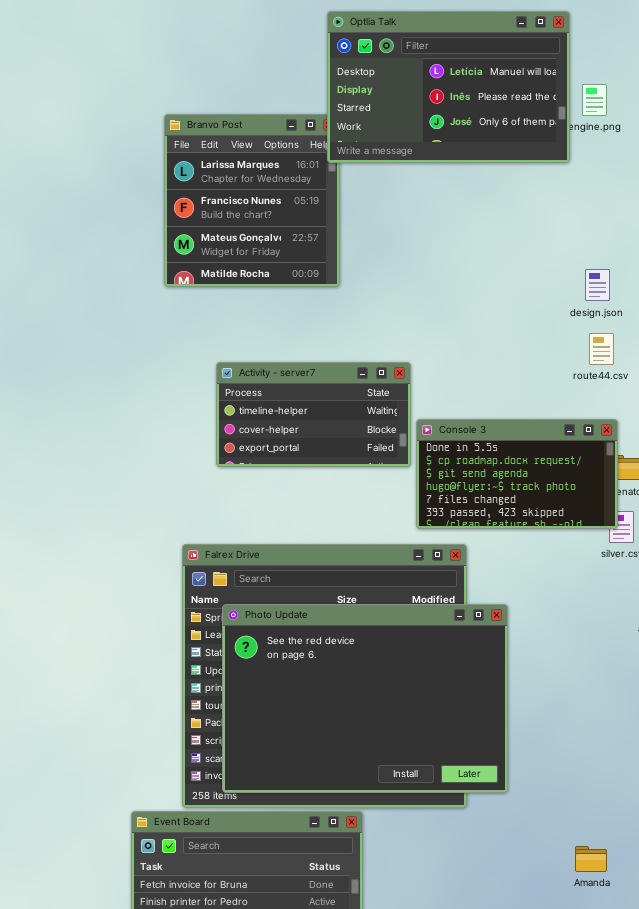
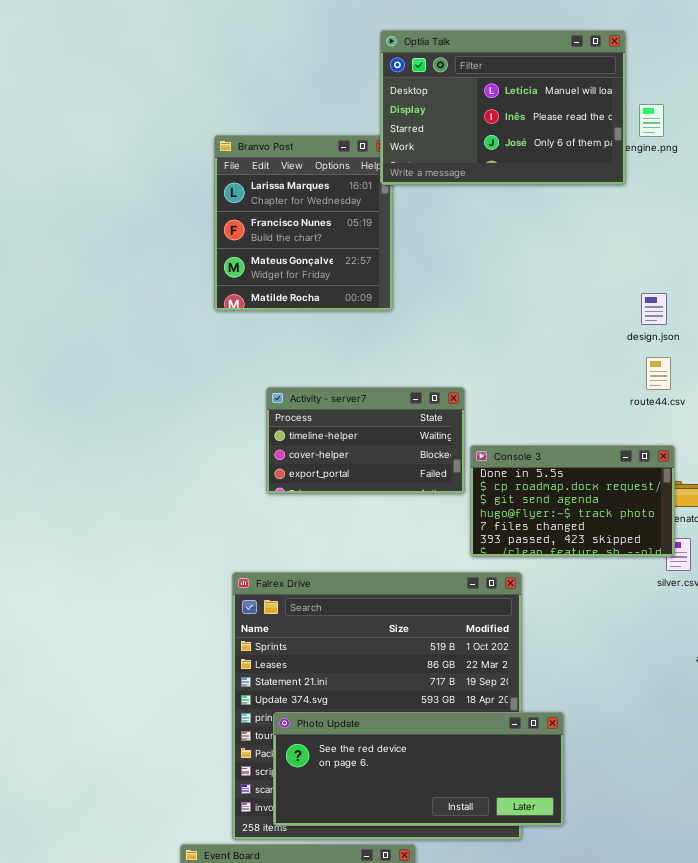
Photo Update: [222,604,508,793] -> [273,712,564,826], resized

